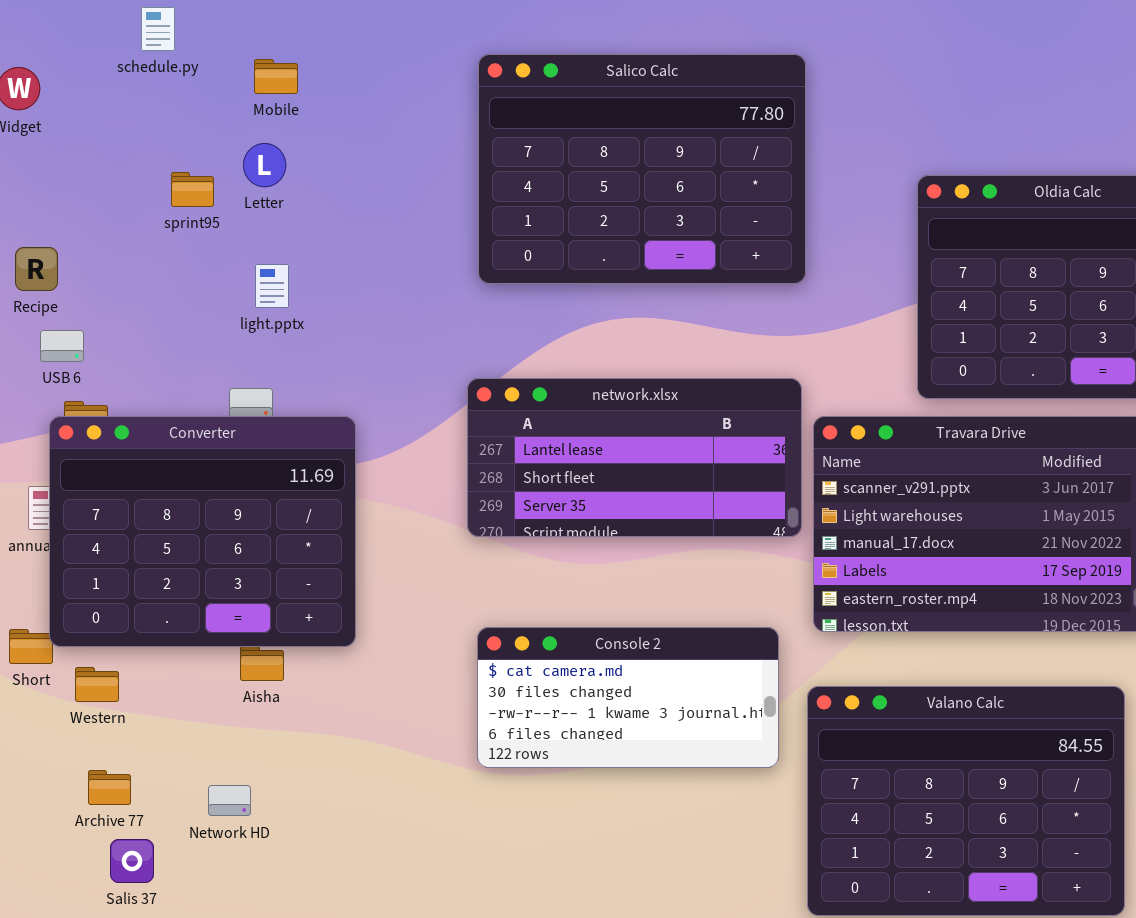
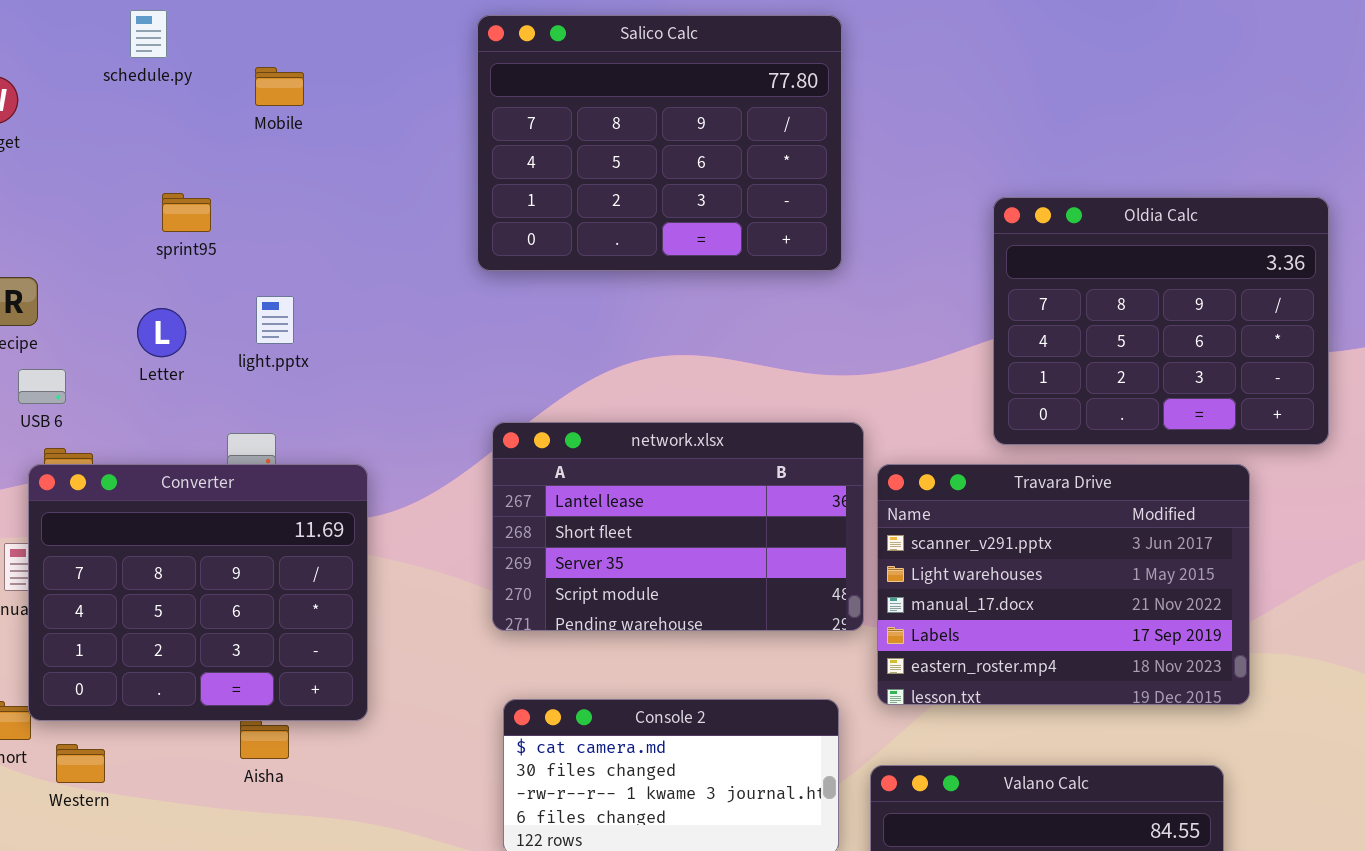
Salico Calc: [478,54,806,284] -> [477,15,842,271], moved
Letter: [243,143,286,187] -> [137,308,186,357], moved
network.xlsx: [467,378,802,537] -> [492,422,864,631], resized

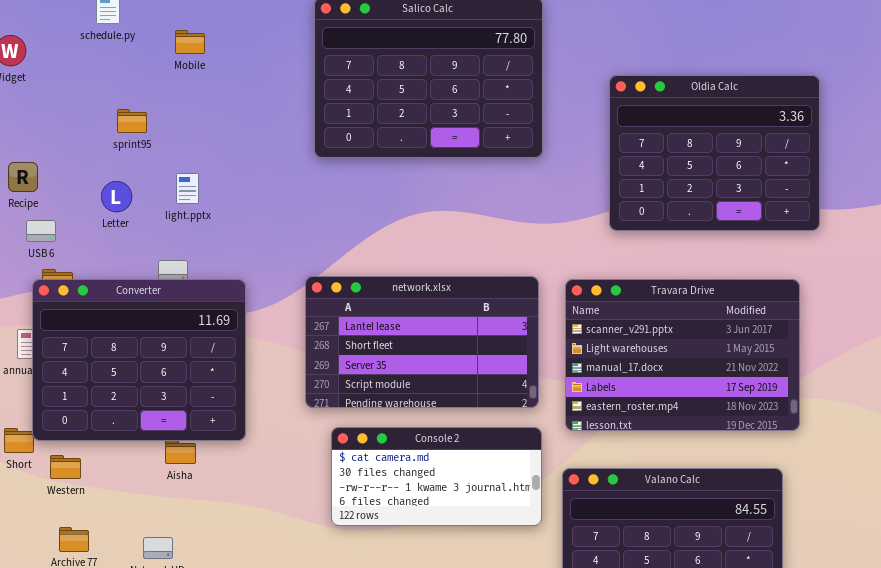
Oldia Calc: [993,197,1329,445] -> [609,75,820,231], moved
network.xlsx: [492,422,864,631] -> [305,276,539,408], moved

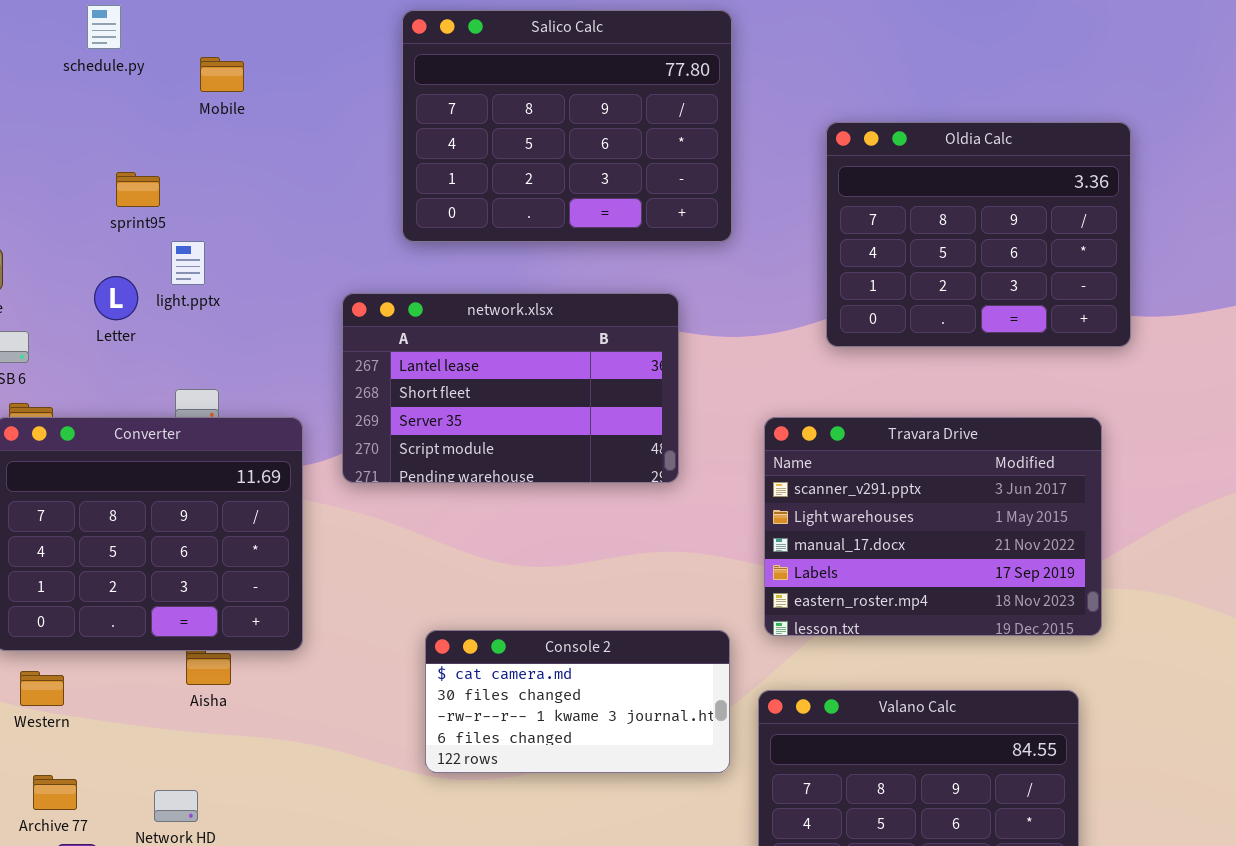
light.pptx: [176,173,199,204] -> [171,241,205,285], moved
network.xlsx: [305,276,539,408] -> [342,293,679,483], moved

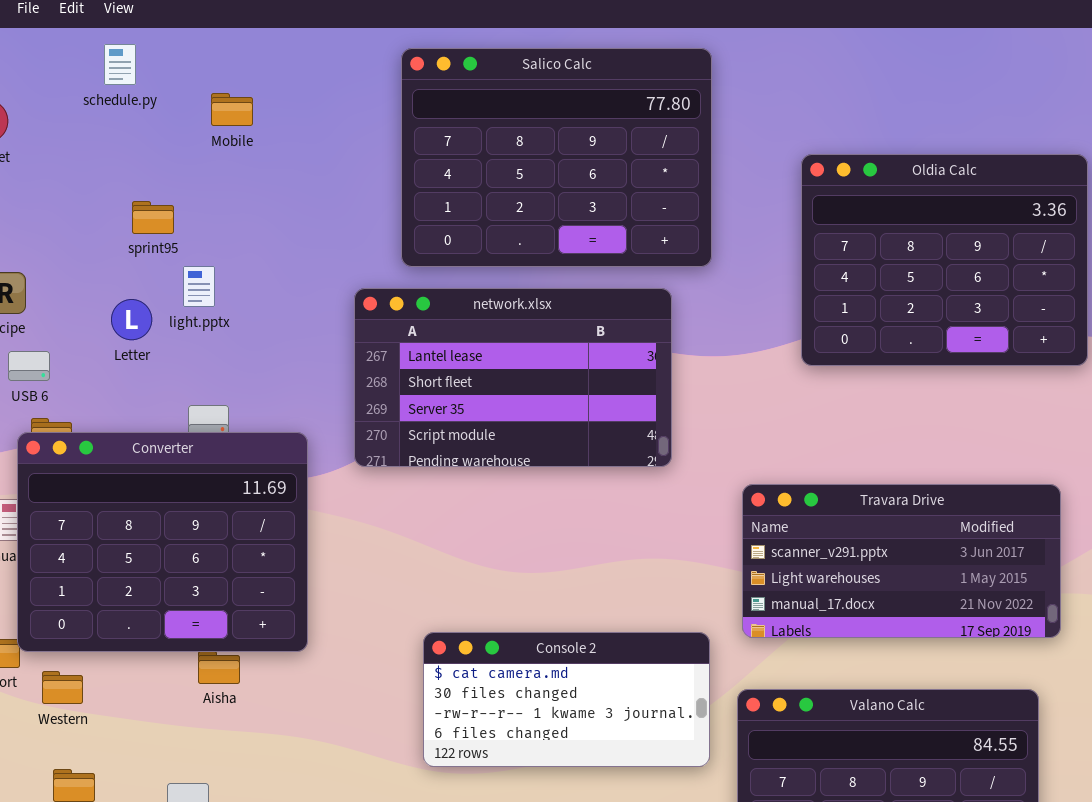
network.xlsx: [342,293,679,483] -> [354,288,672,467], moved
Travara Drive: [764,417,1102,636] -> [742,484,1061,638], resized

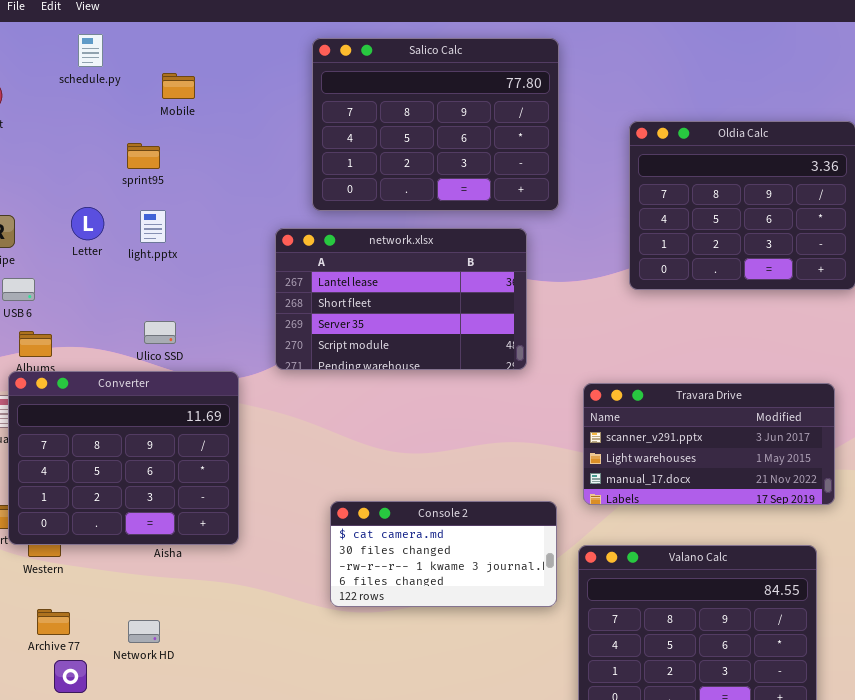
sprint95: [132,201,174,234] -> [127,143,160,169], moved
Letter: [111,299,152,340] -> [71,207,104,240], moved
Converter: [17,432,308,652] -> [8,371,239,545], moved

